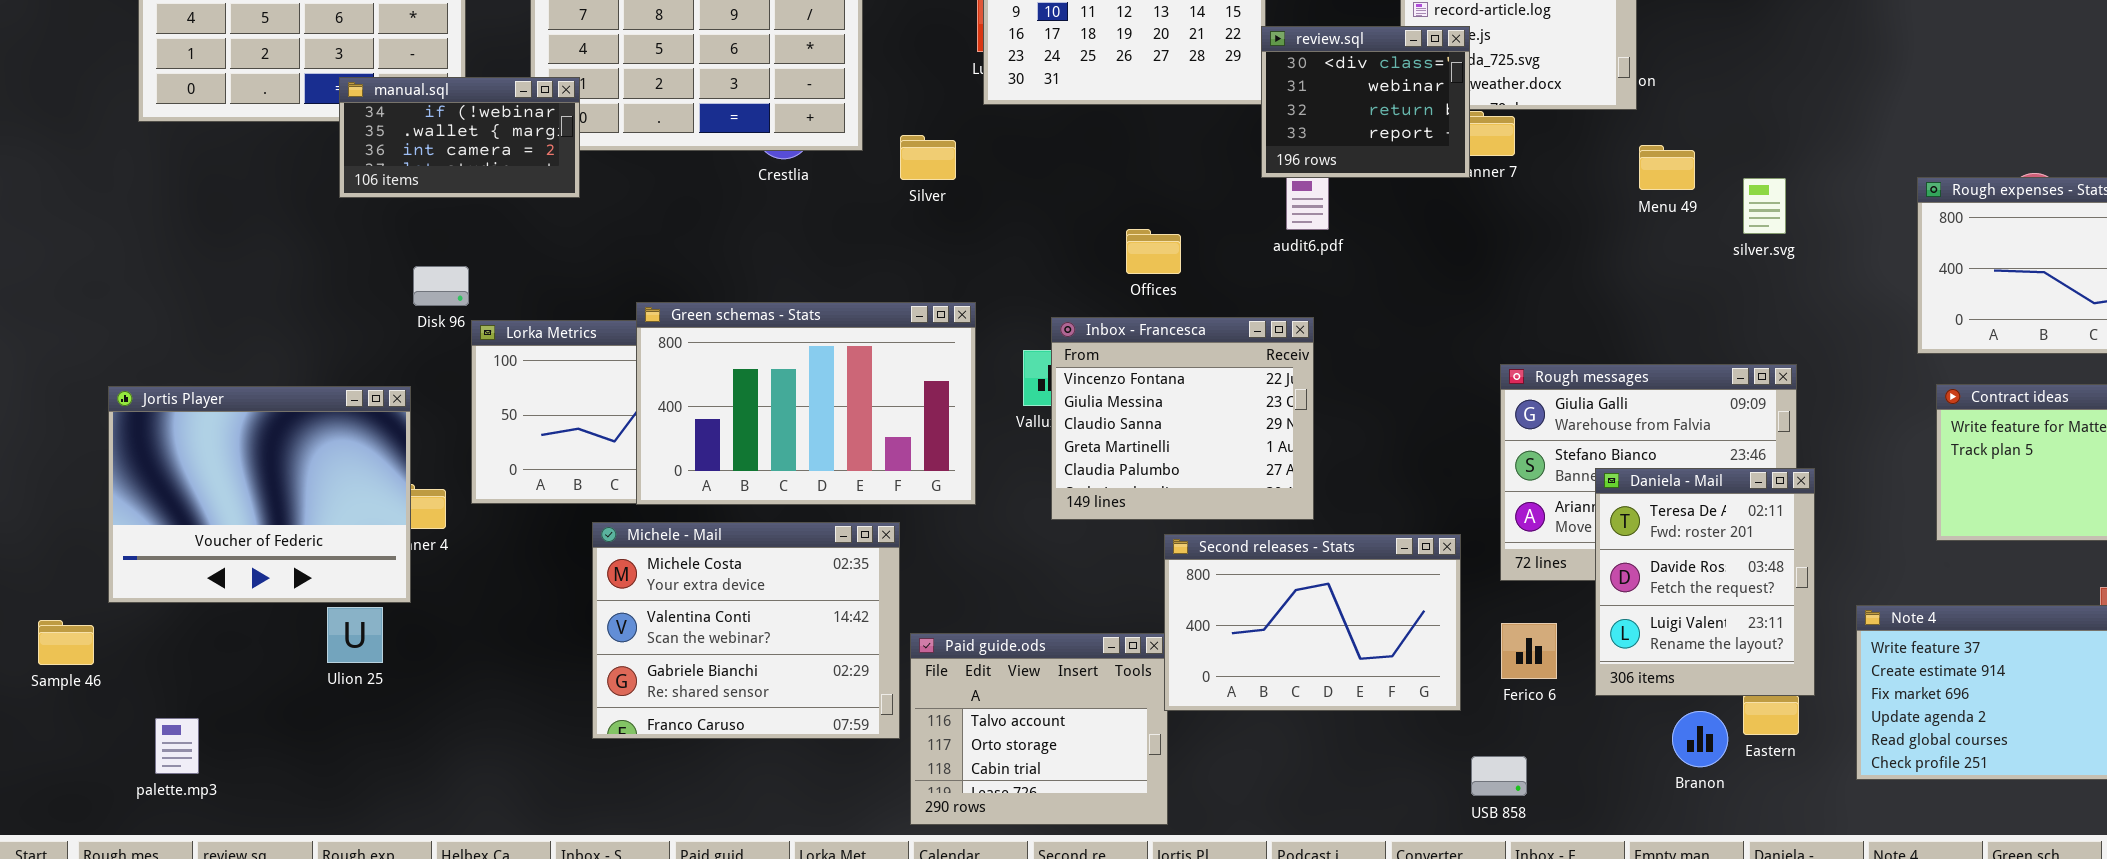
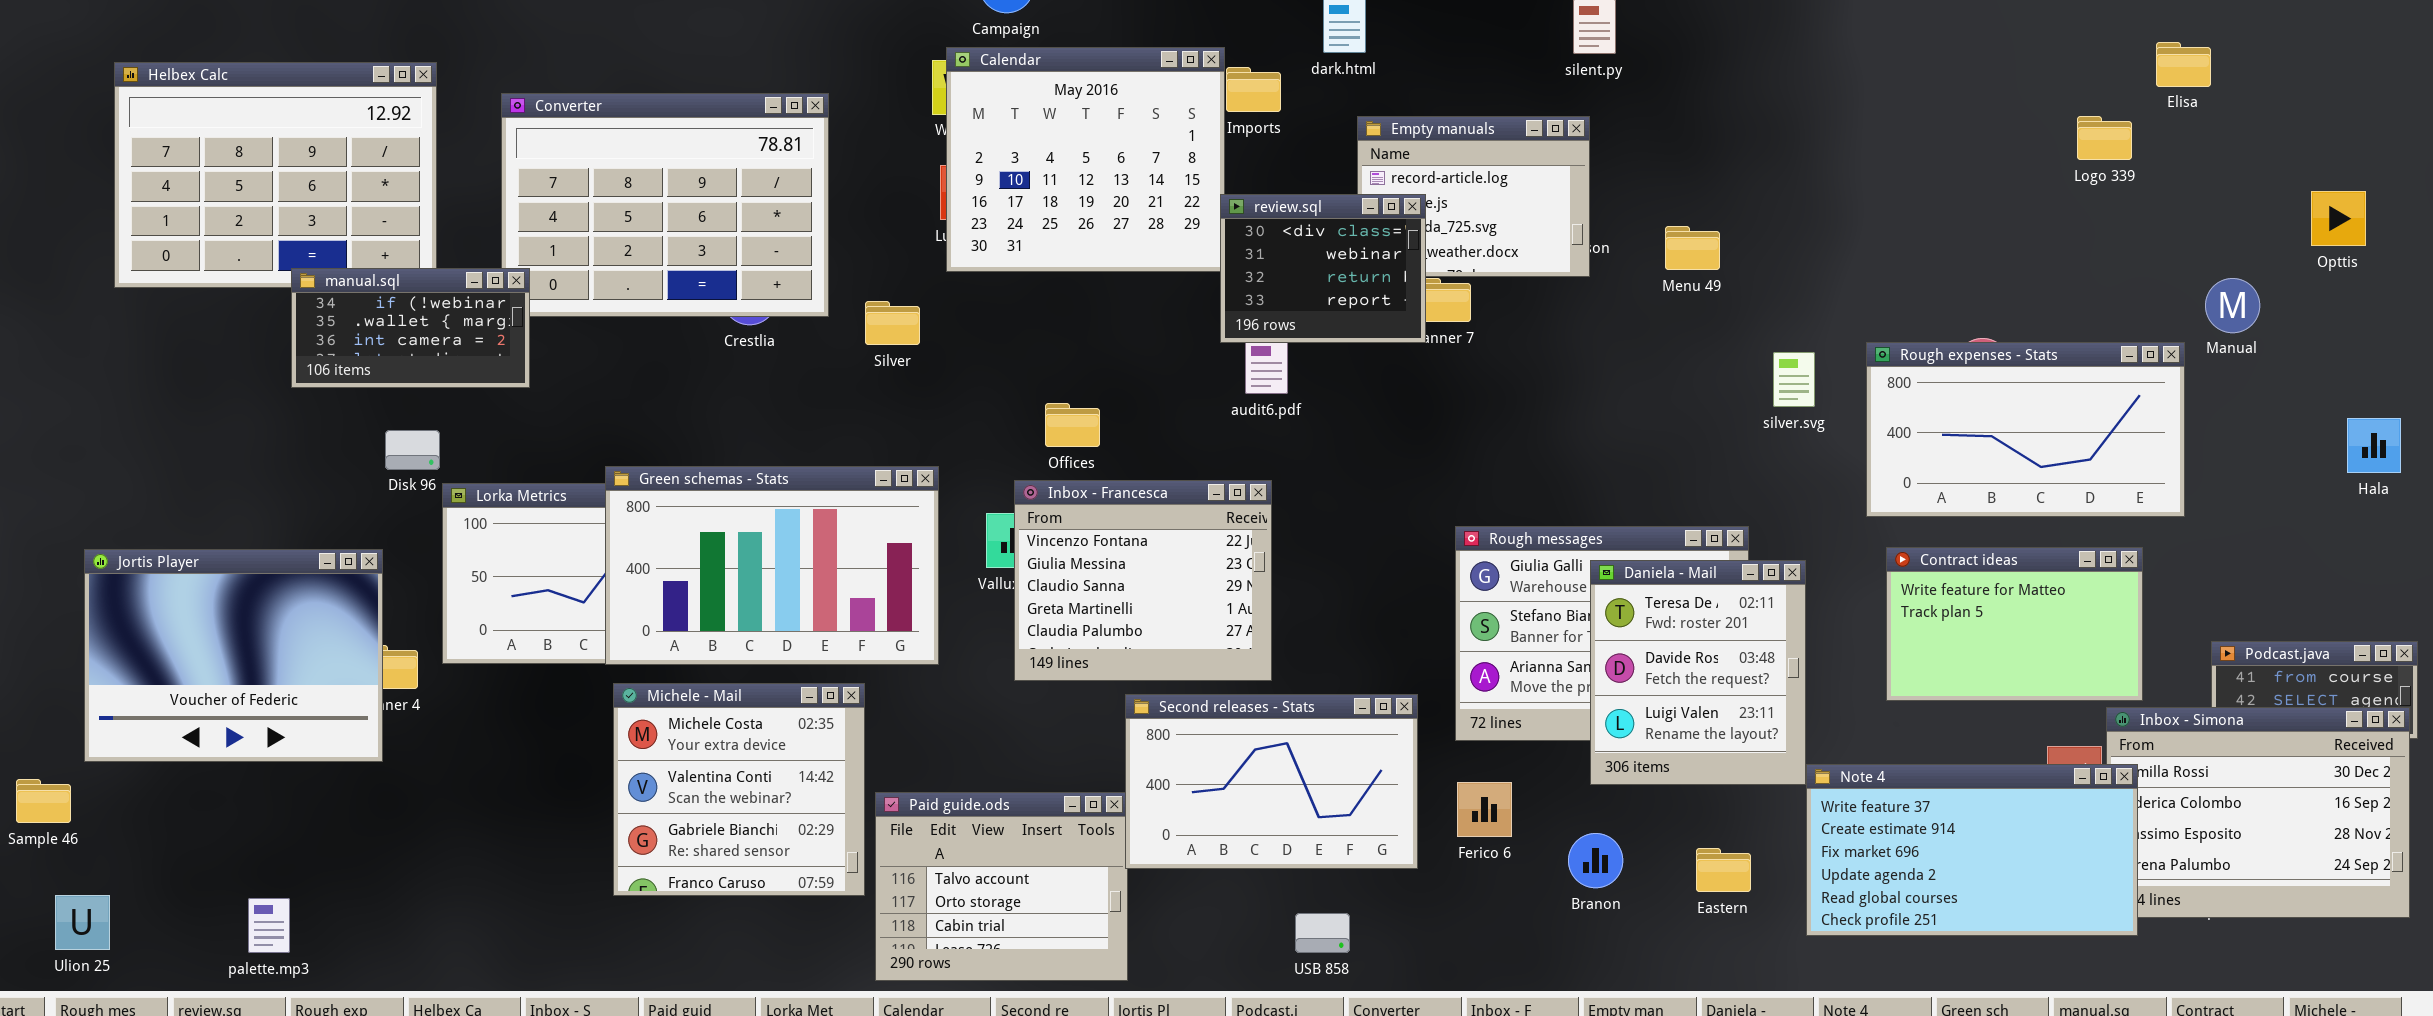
manual.sql: [339,77,580,198] -> [291,268,530,388], moved
Menu 49: [1639,145,1695,190] -> [1665,226,1720,270], moved
silver.svg: [1743,178,1786,234] -> [1773,352,1815,407], moved
Offices: [1126,229,1181,274] -> [1045,403,1100,447], moved
Daniela - Mail: [1595,468,1815,696] -> [1590,560,1806,785], moved
Michele - Mail: [592,522,900,739] -> [613,683,865,896], resized
Ulion 25: [327,607,383,663] -> [55,895,110,950], moved
Branon: [1672,711,1728,767] -> [1568,833,1623,888], moved
palette.mp3: [155,718,199,774] -> [248,898,290,953], moved
USB 858: [1471,756,1527,796] -> [1295,913,1350,953], moved

